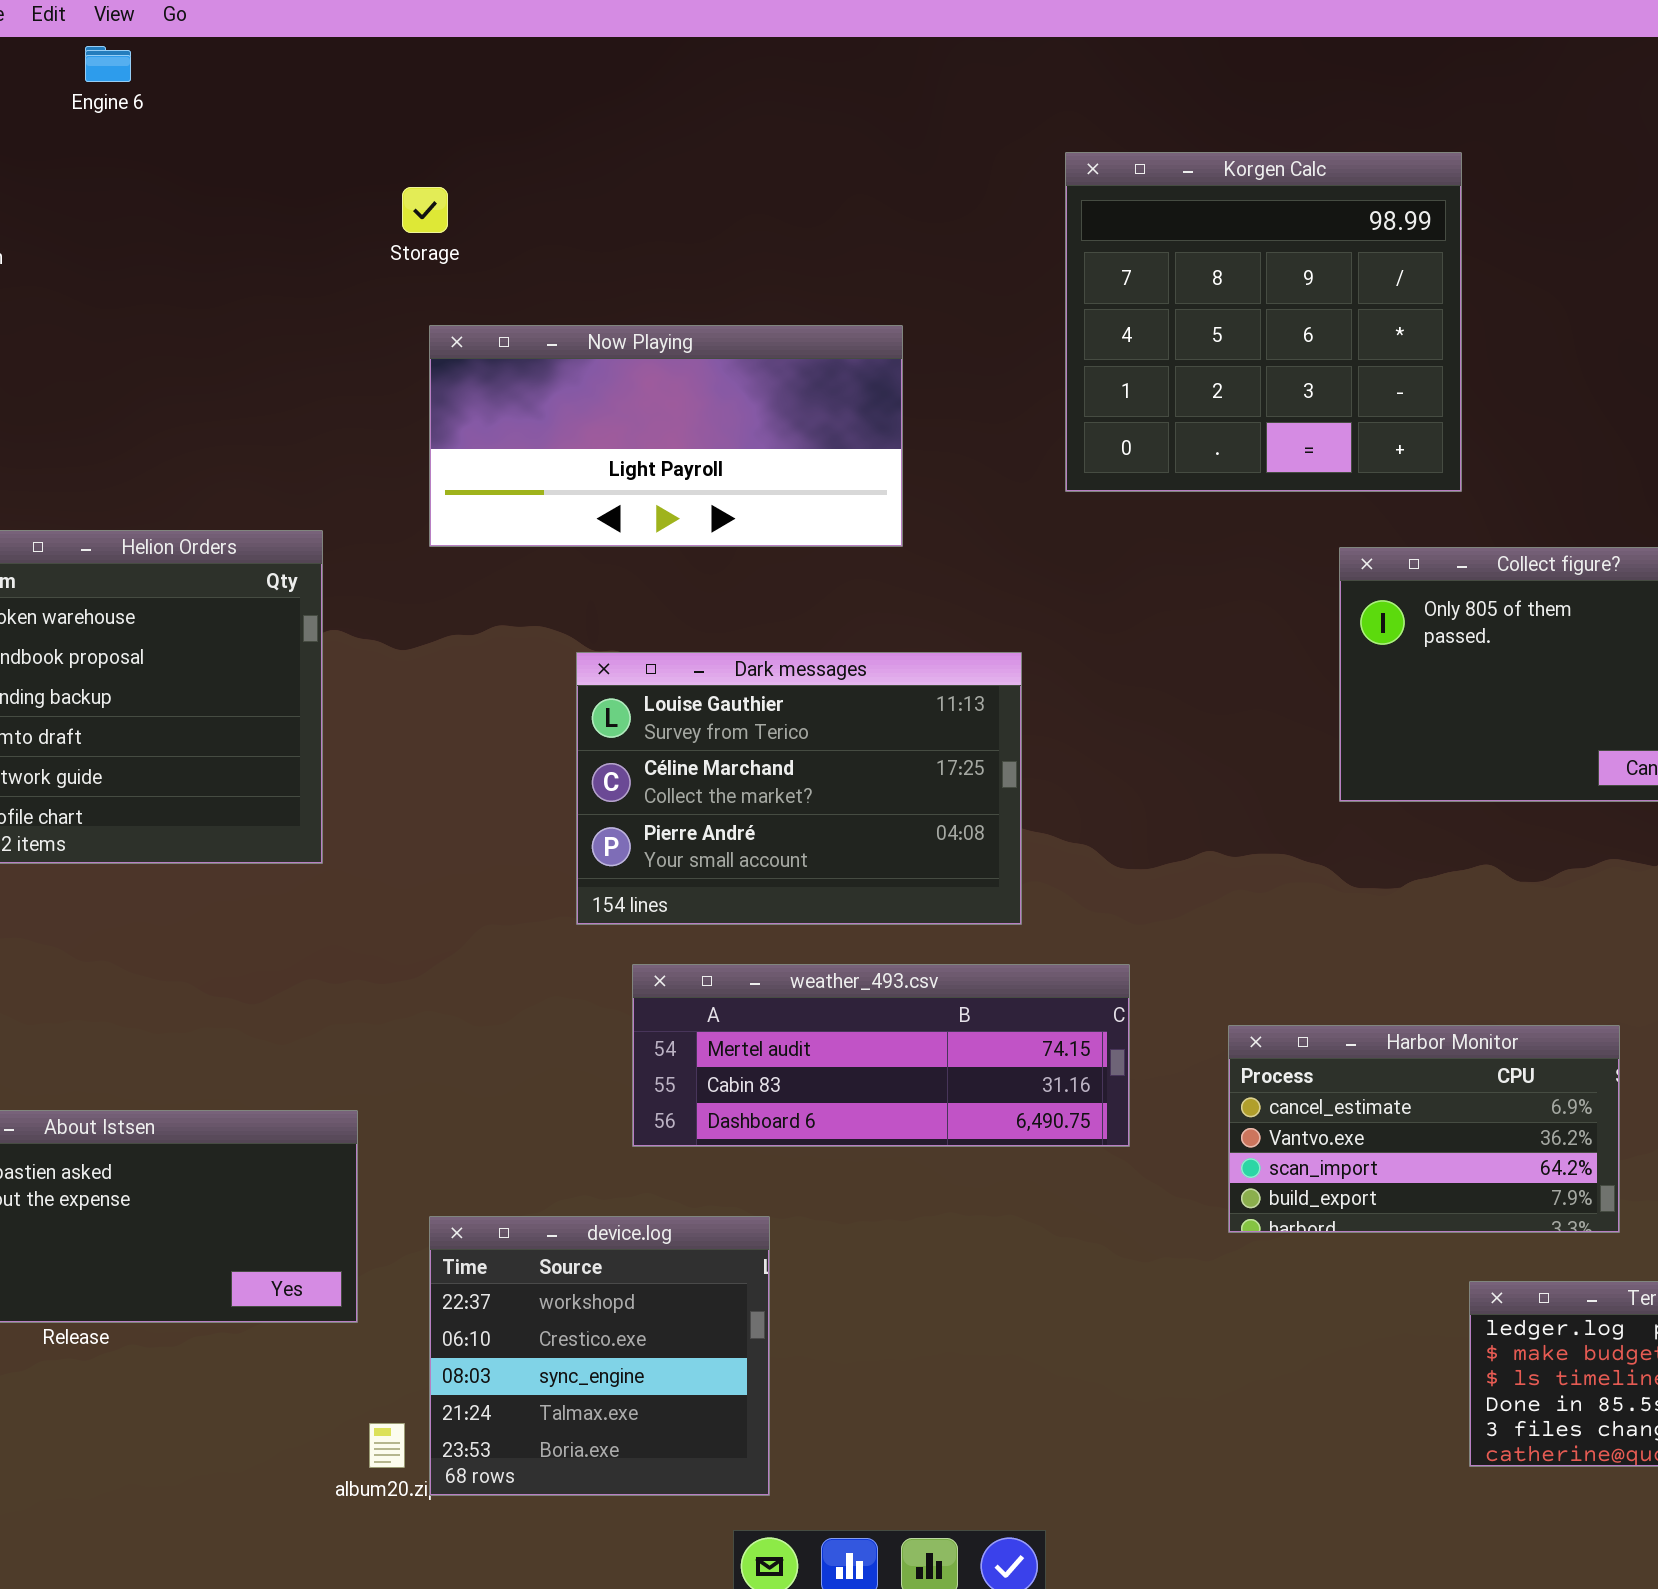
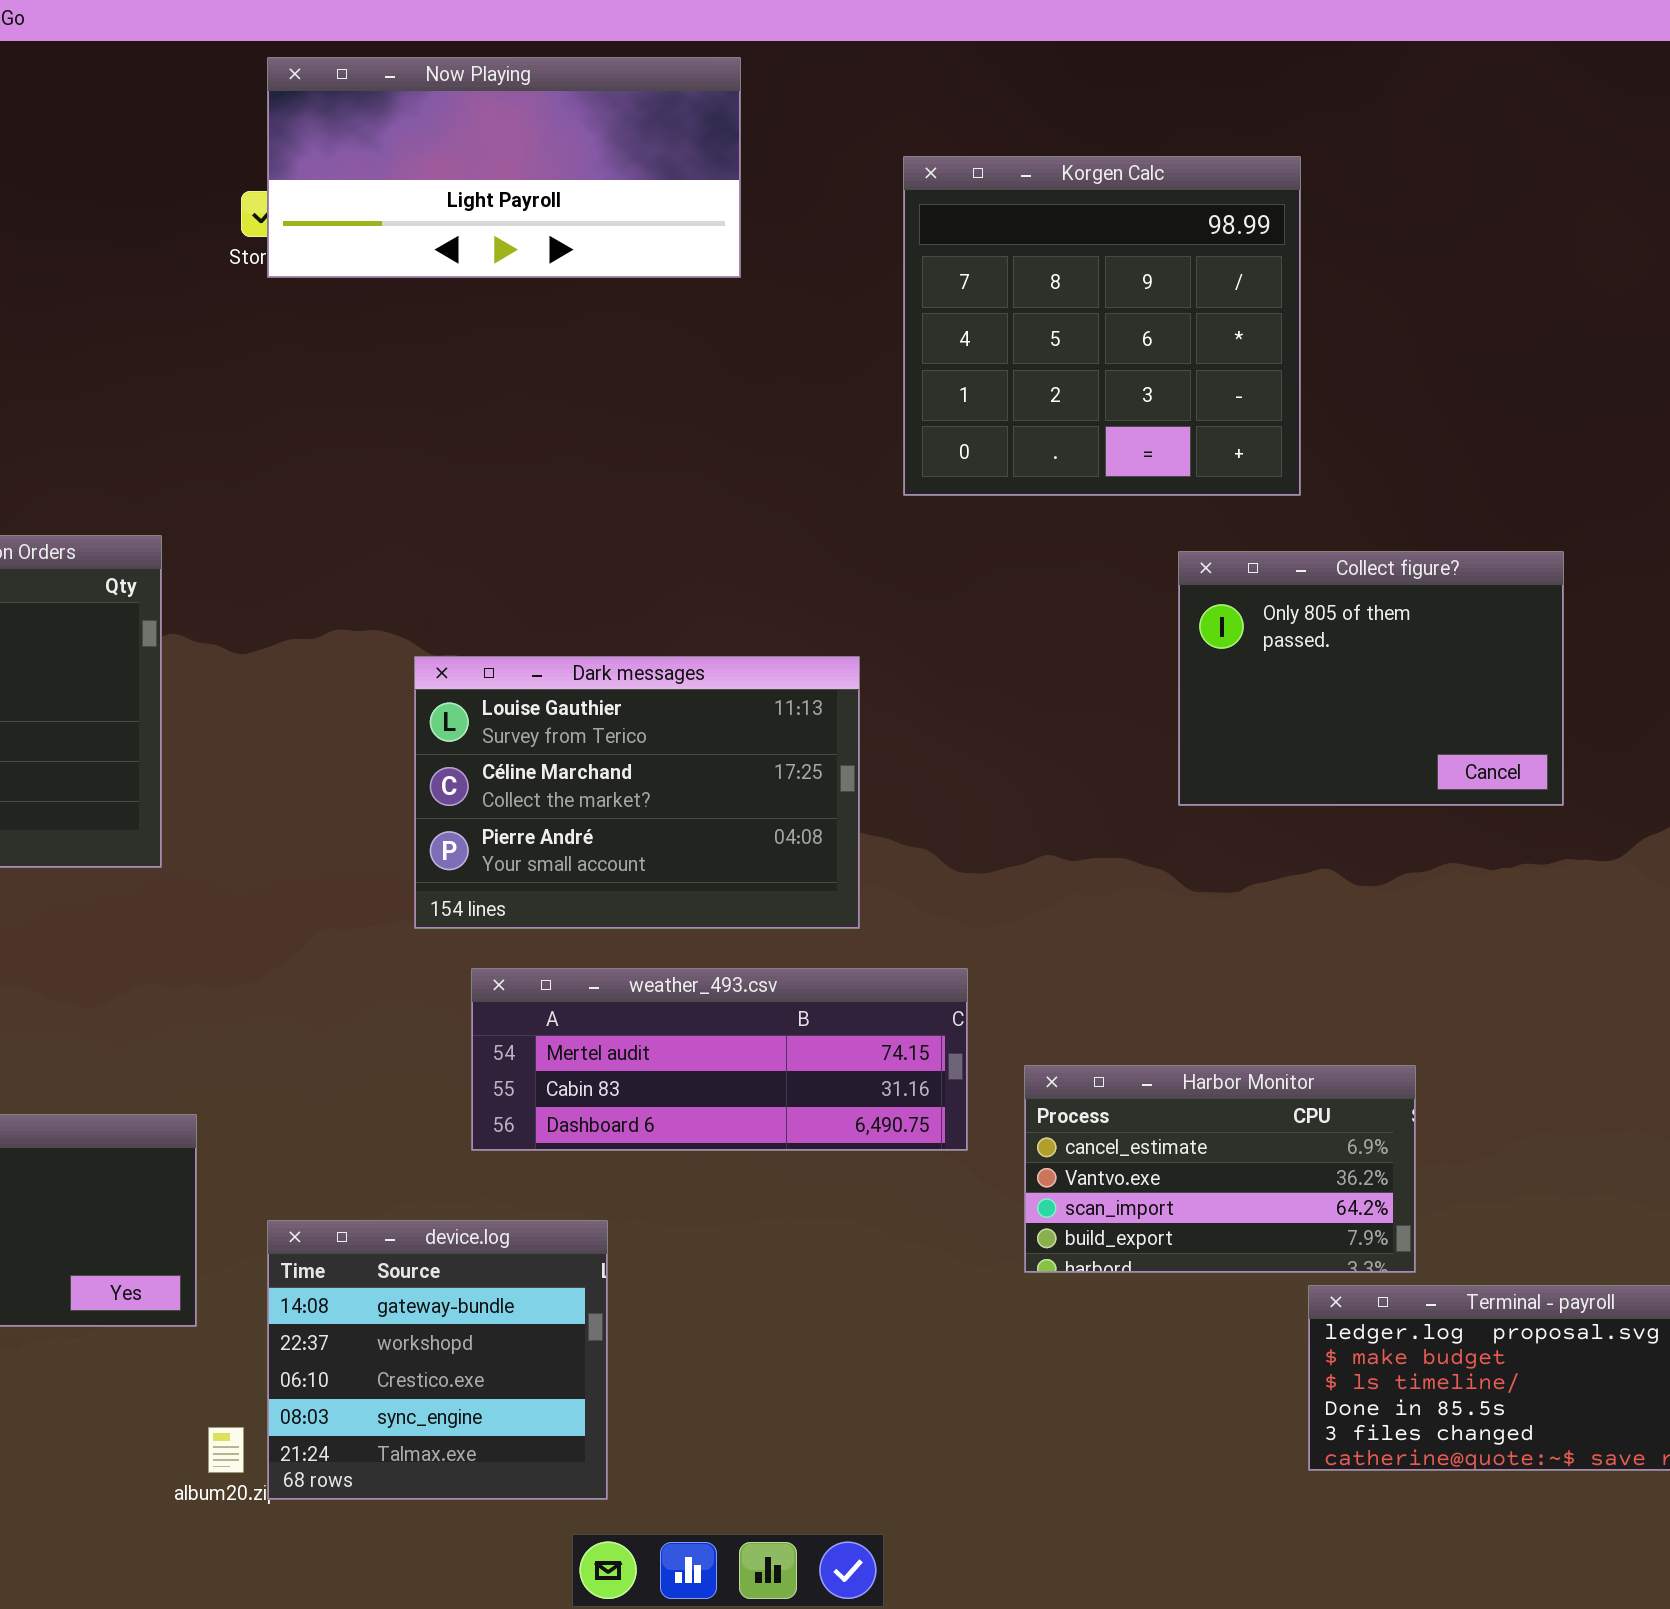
Now Playing: [429,325,903,547] -> [267,57,741,278], moved
Harbor Monitor: [1228,1025,1620,1233] -> [1024,1065,1416,1273], moved
device.log: [429,1216,770,1496] -> [267,1220,608,1500], scrolled up 1 row

